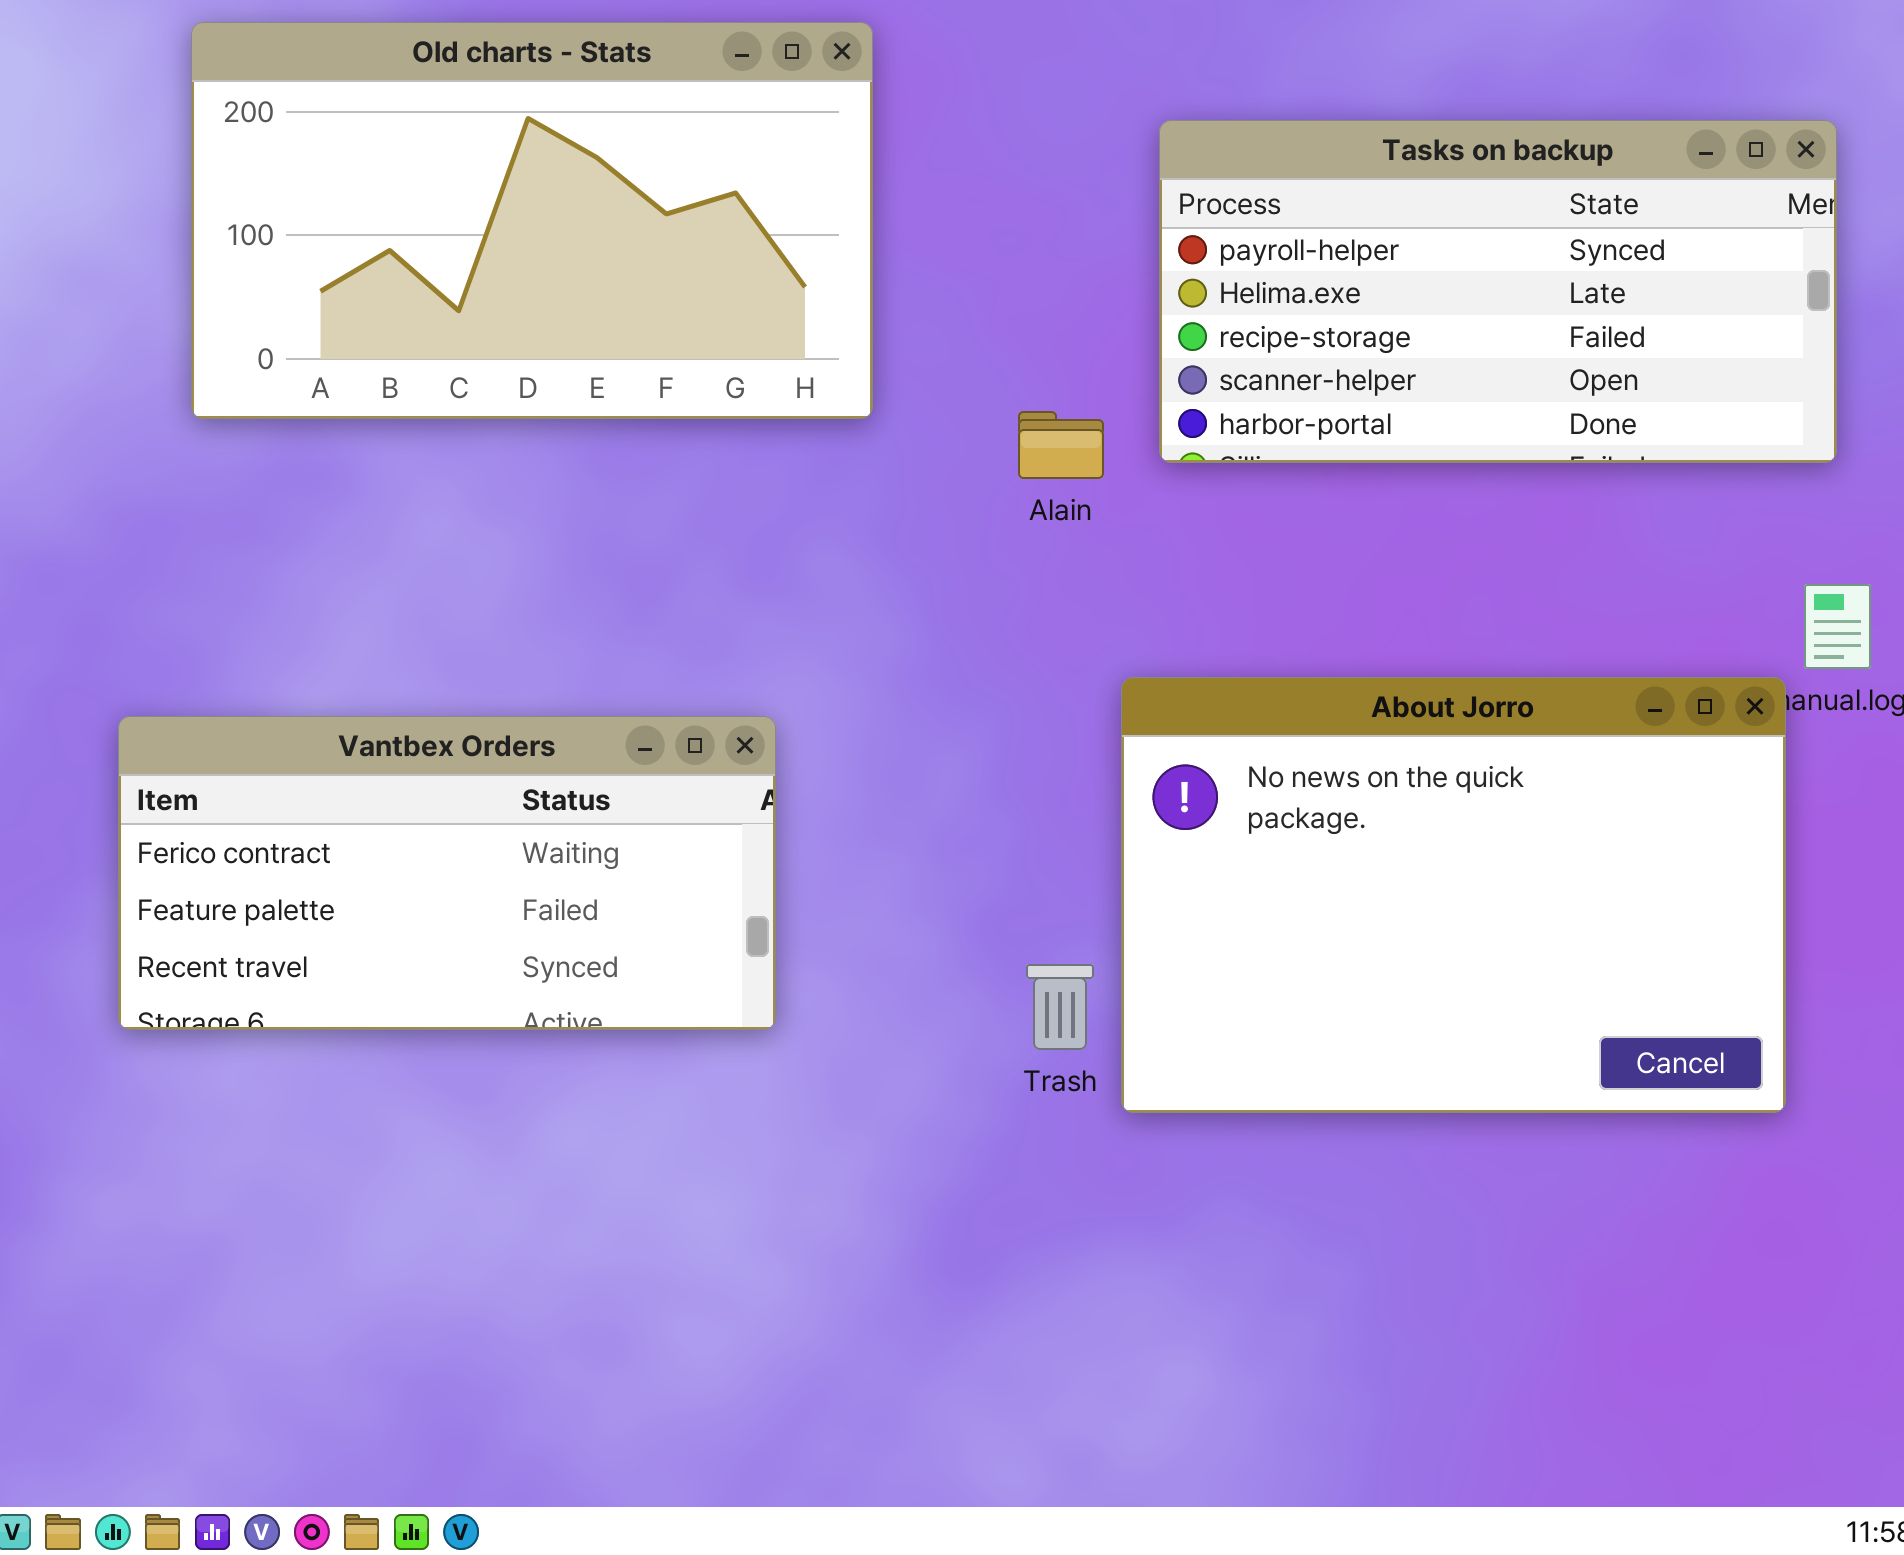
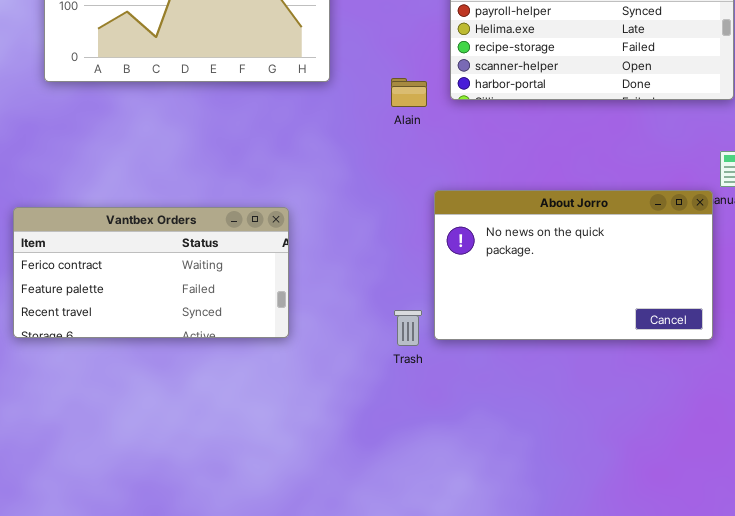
About Jorro: [1121,677,1786,1113] -> [434,190,713,340], resized

